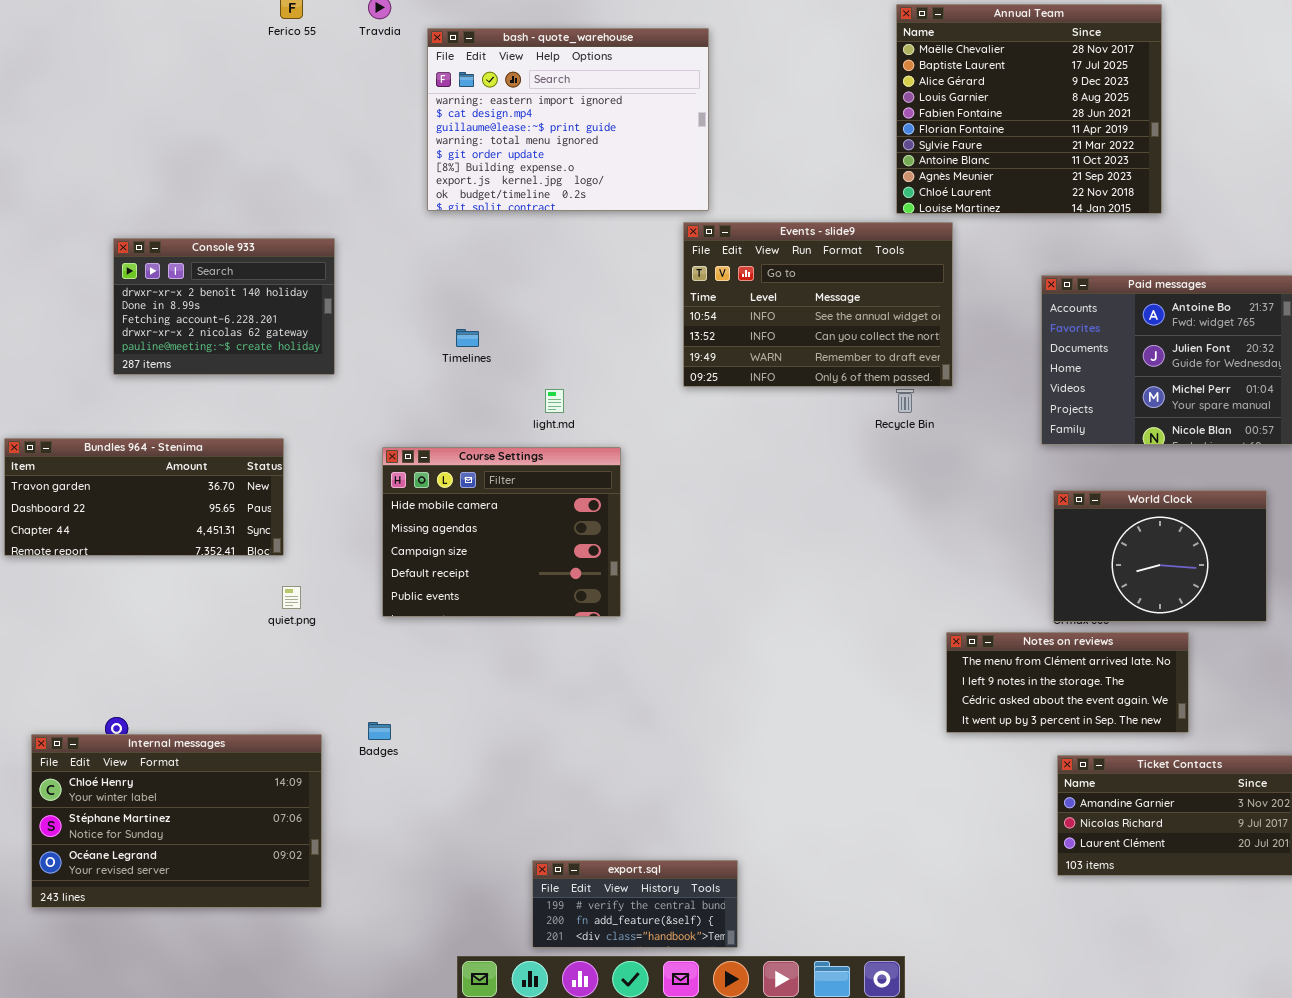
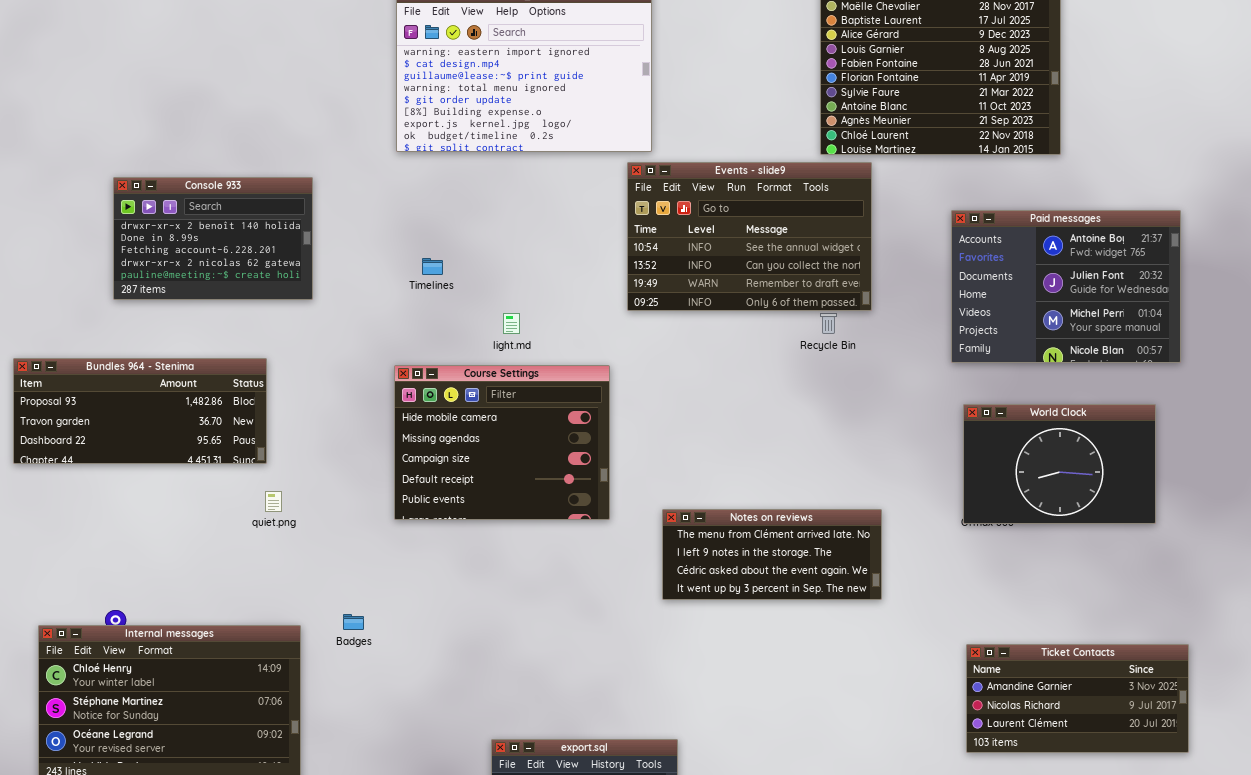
Bundles 964 - Stenima: [4,438,284,556] -> [13,358,267,464], scrolled up 1 row
Course Settings: [382,447,621,617] -> [394,365,610,520], moved
Notes on reviews: [946,632,1189,733] -> [662,509,882,600], moved

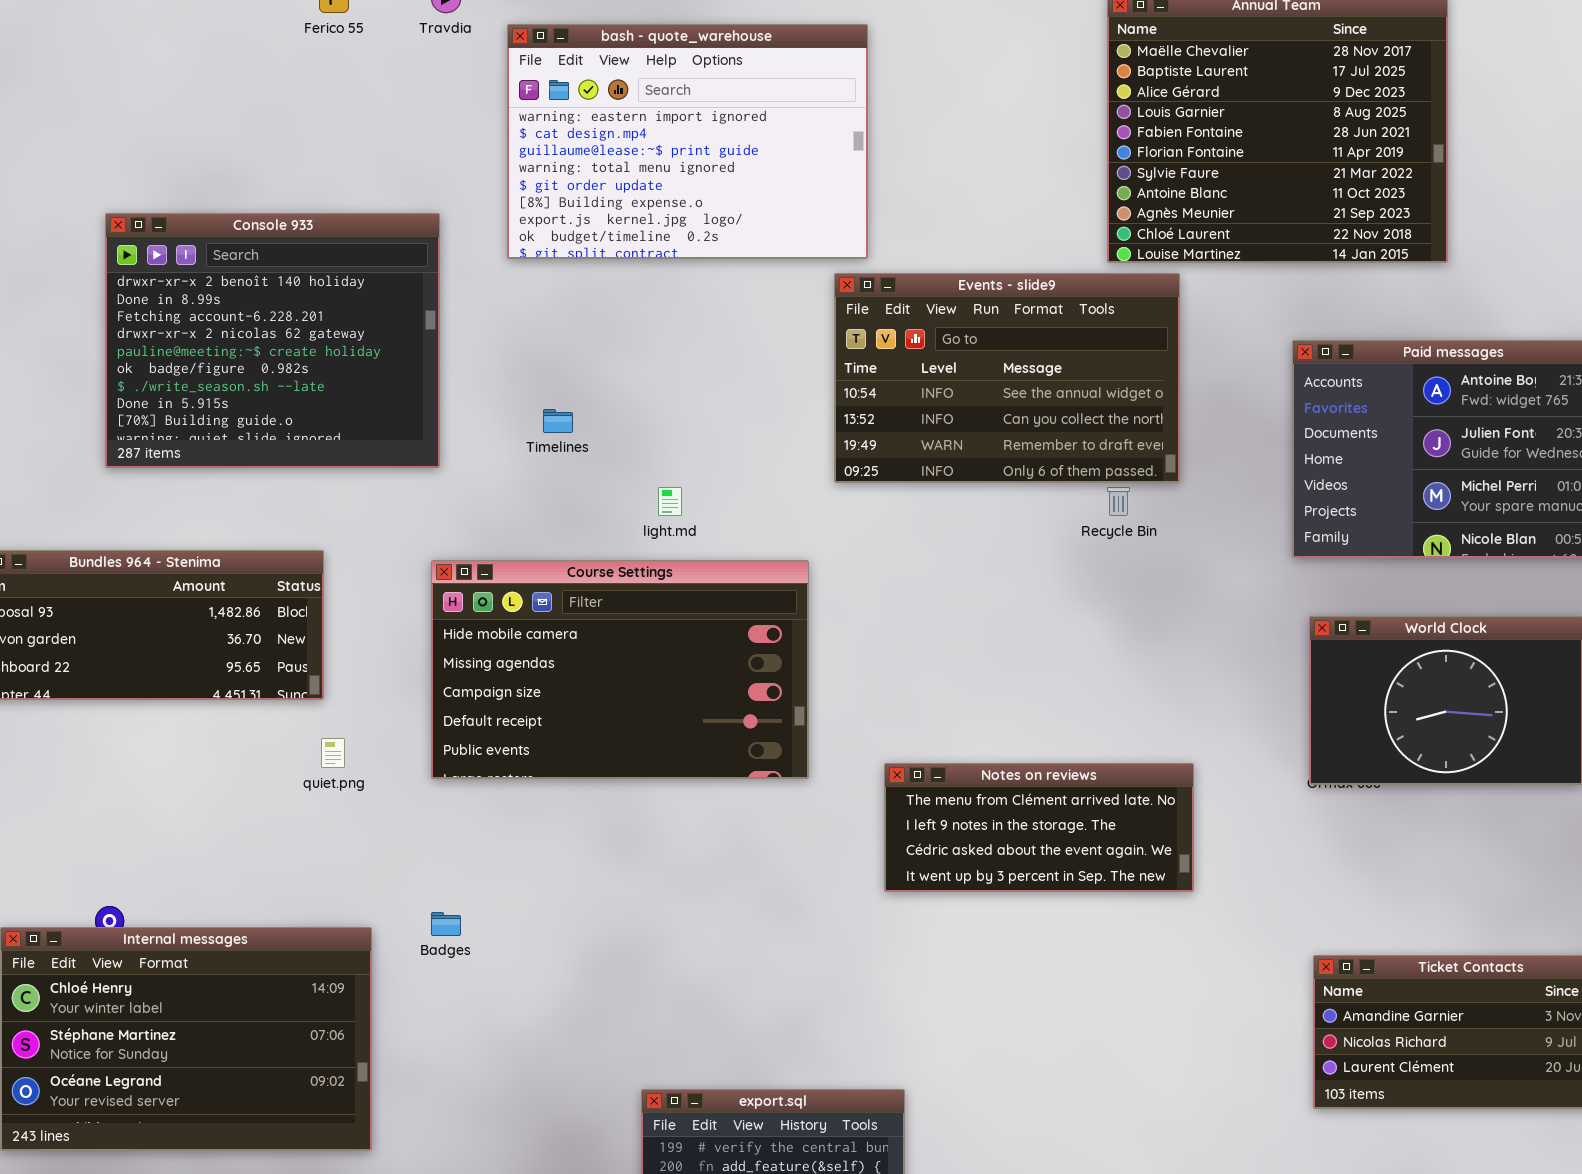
Console 933: [113,177,313,300] -> [105,213,440,468], resized
Course Settings: [394,365,610,520] -> [431,560,809,779], resized

